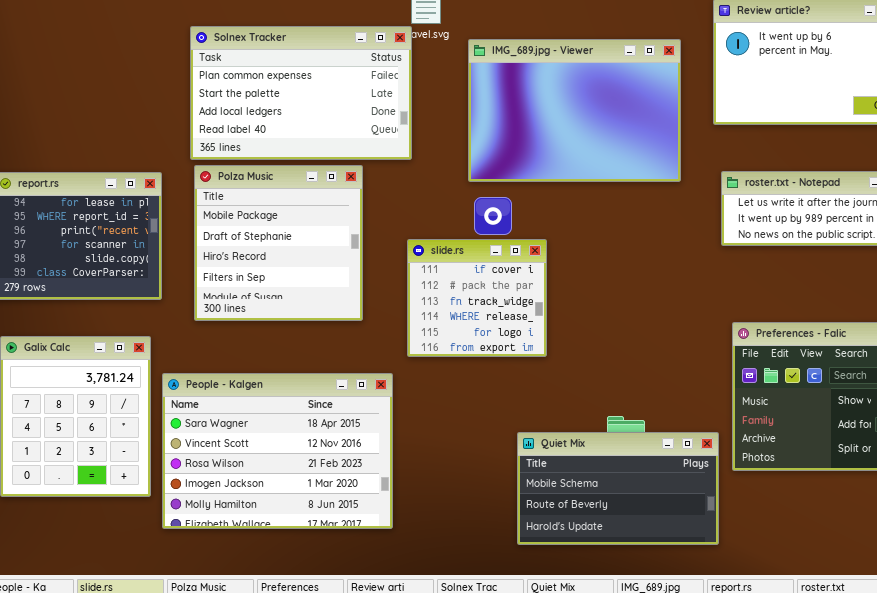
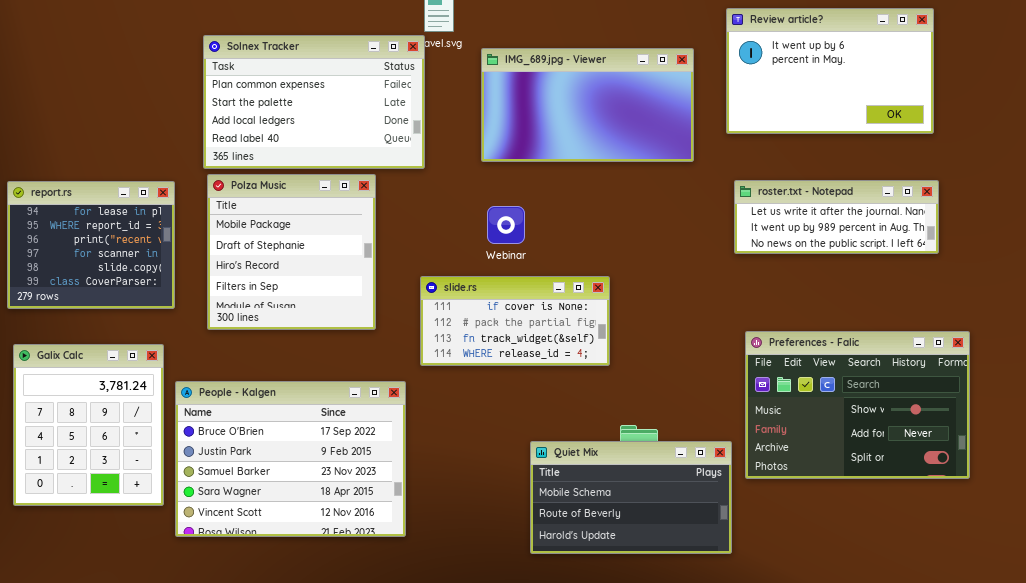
IMG_689.jpg - Viewer: [468,39,681,182] -> [481,48,694,162], resized
slide.rs: [407,239,547,357] -> [420,276,610,366], resized
People - Kalgen: [162,373,393,529] -> [175,381,406,537], scrolled up 3 rows

